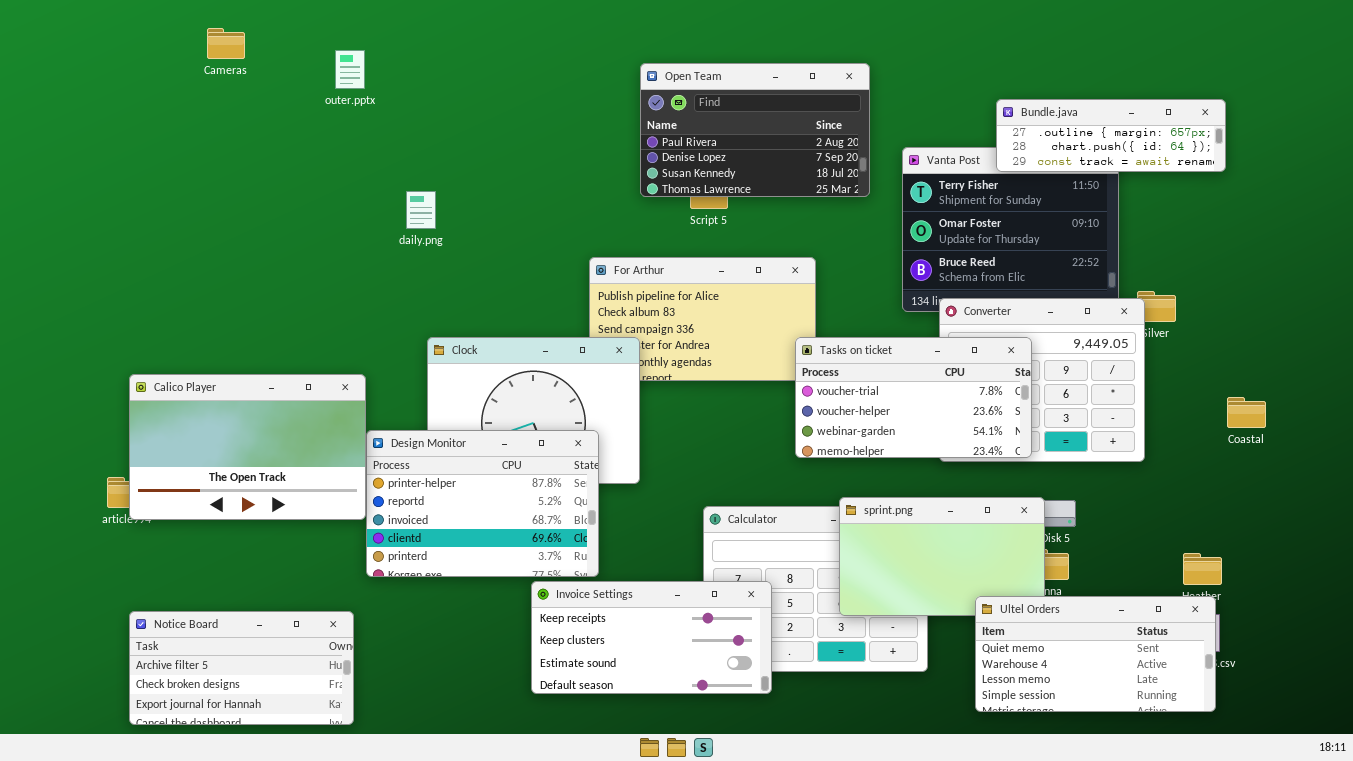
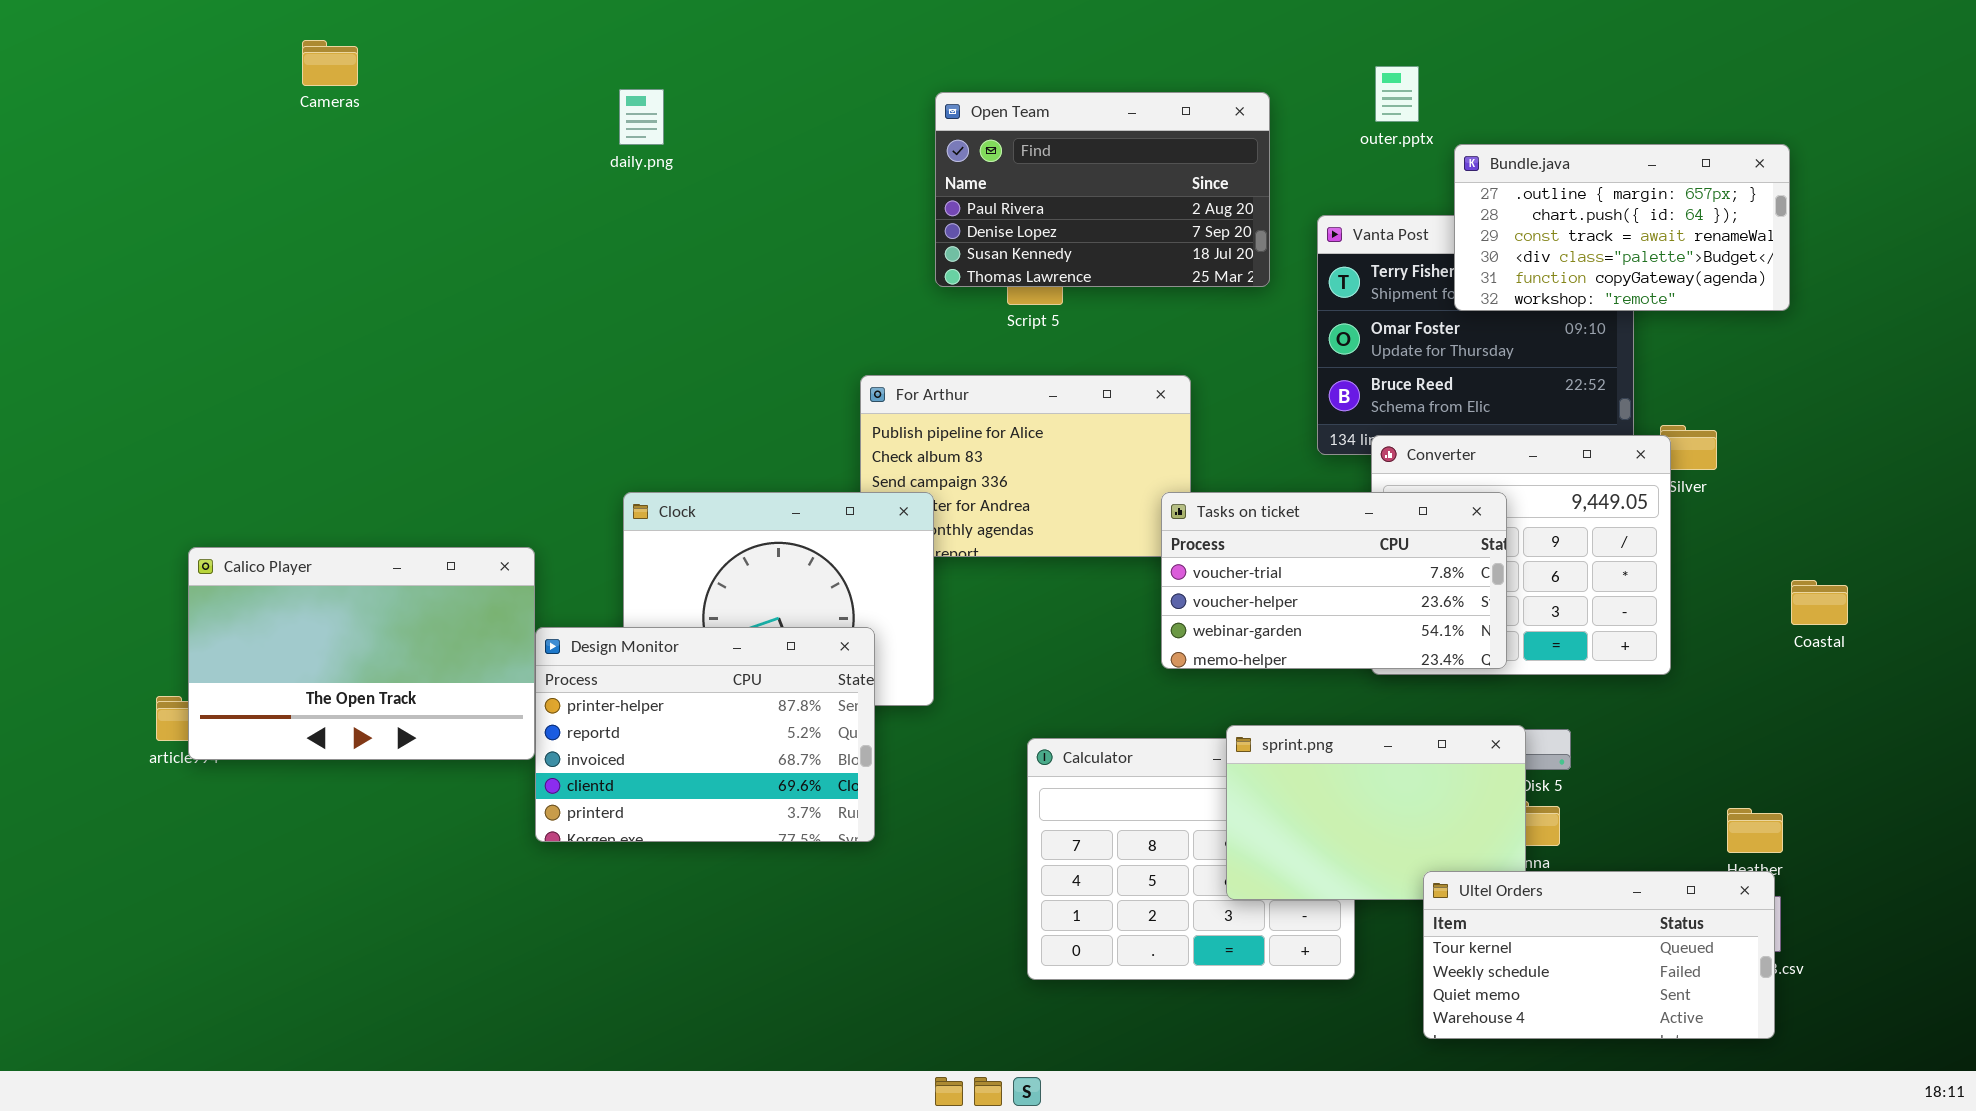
outer.pptx: [335,50,365,89] -> [1375,66,1419,122], moved
Bundle.java: [996,99,1226,172] -> [1454,144,1790,311], resized
daily.png: [406,191,436,229] -> [619,89,664,145], moved
Invoice Settings: [531,581,772,694] -> none, closed
Ultel Orders: [975,596,1216,712] -> [1423,871,1775,1039], scrolled up 2 rows
Notice Board: [129,611,354,725] -> none, closed

